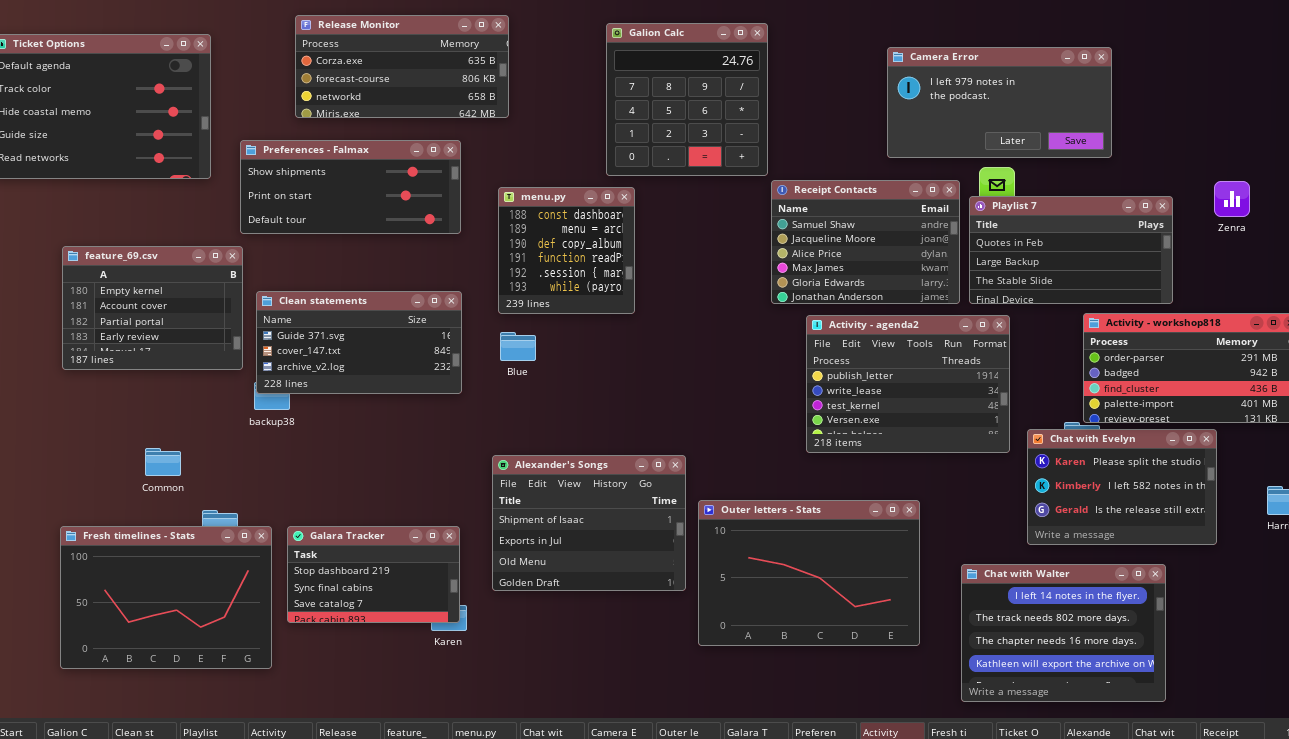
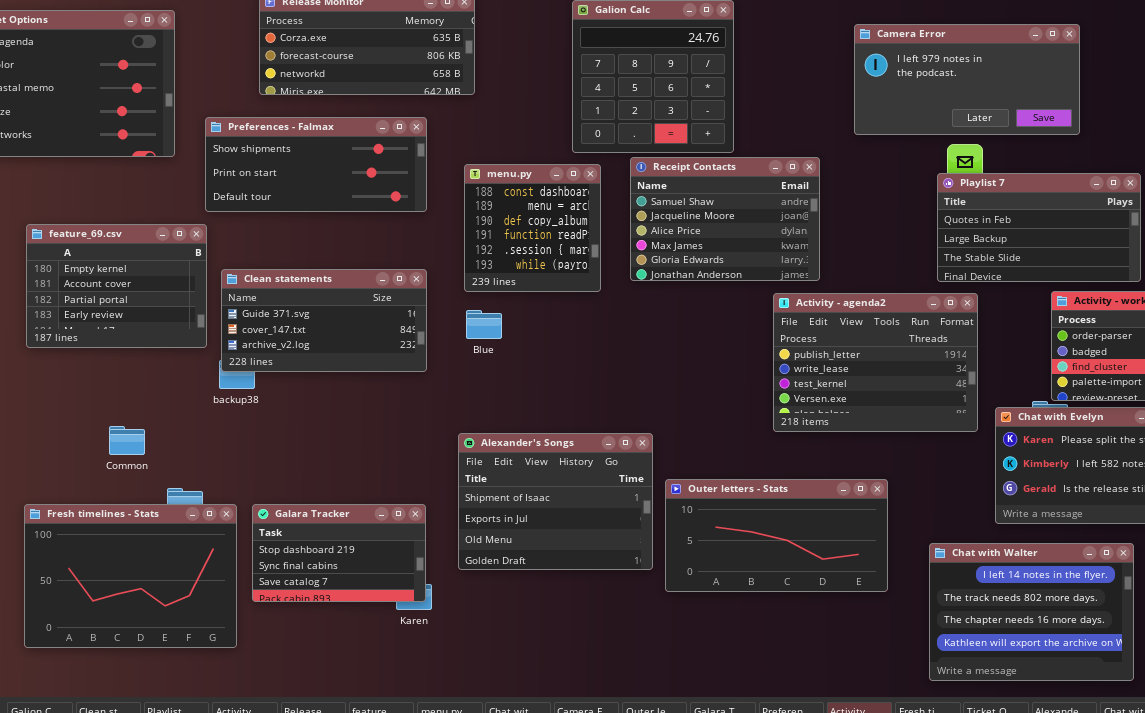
Receipt Contacts: [771,180,960,304] -> [630,157,820,281], moved
Outer letters - Stats: [698,500,920,646] -> [665,479,888,592], resized

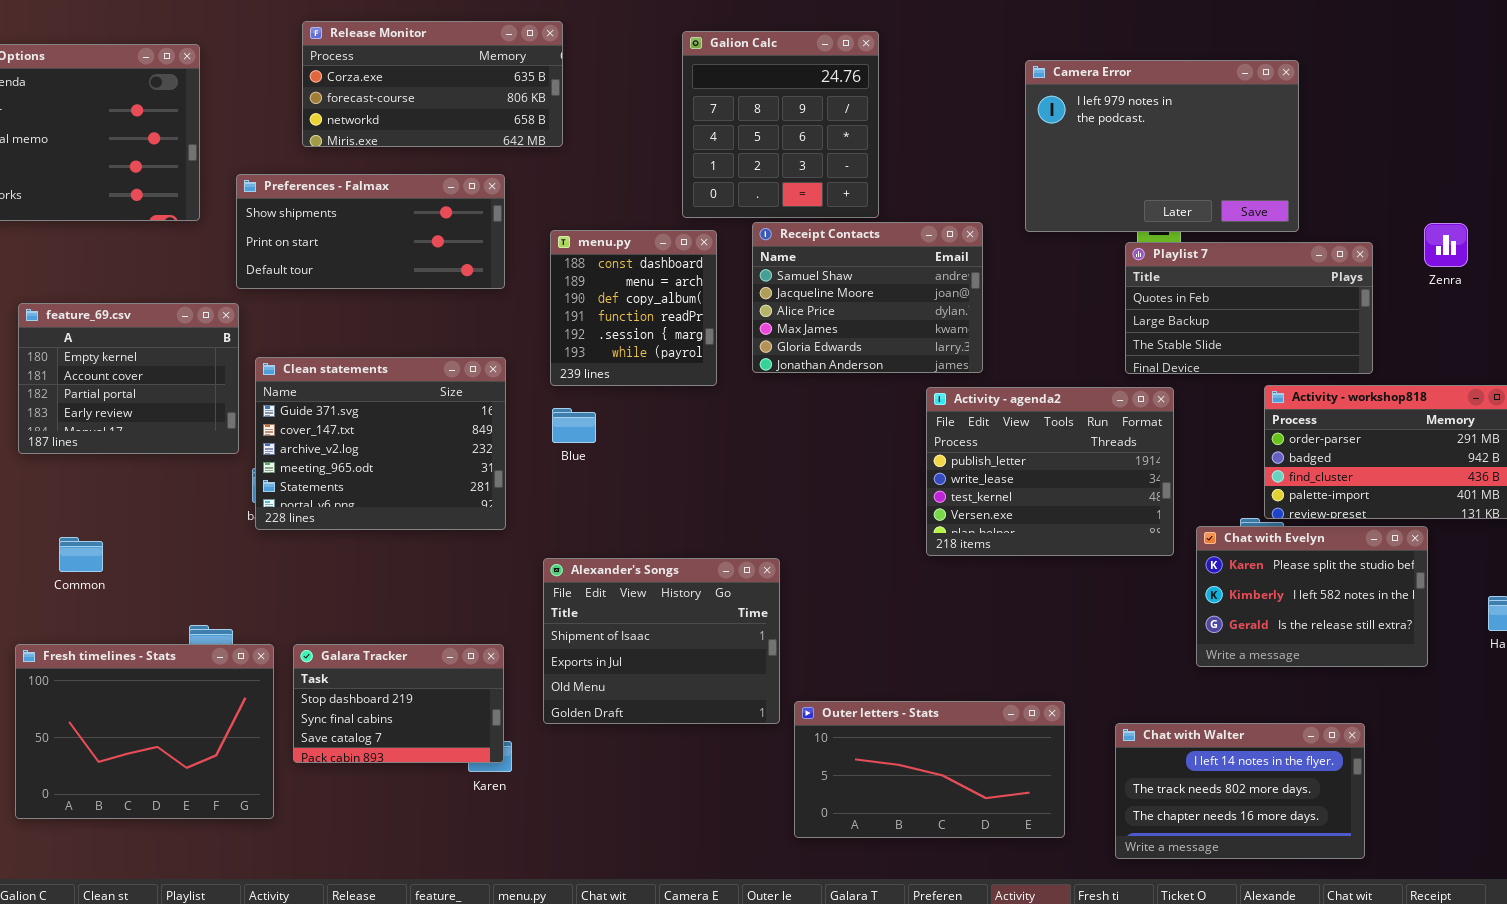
Camera Error: [854,24,1080,135] -> [1025,60,1299,232], resized
Clean statements: [221,269,427,372] -> [255,357,506,530], resized
Common: [109,426,145,455] -> [59,537,103,572], moved
Outer letters - Stats: [665,479,888,592] -> [794,701,1065,838], moved
Chat with Walter: [929,543,1134,681] -> [1115,723,1365,859], resized

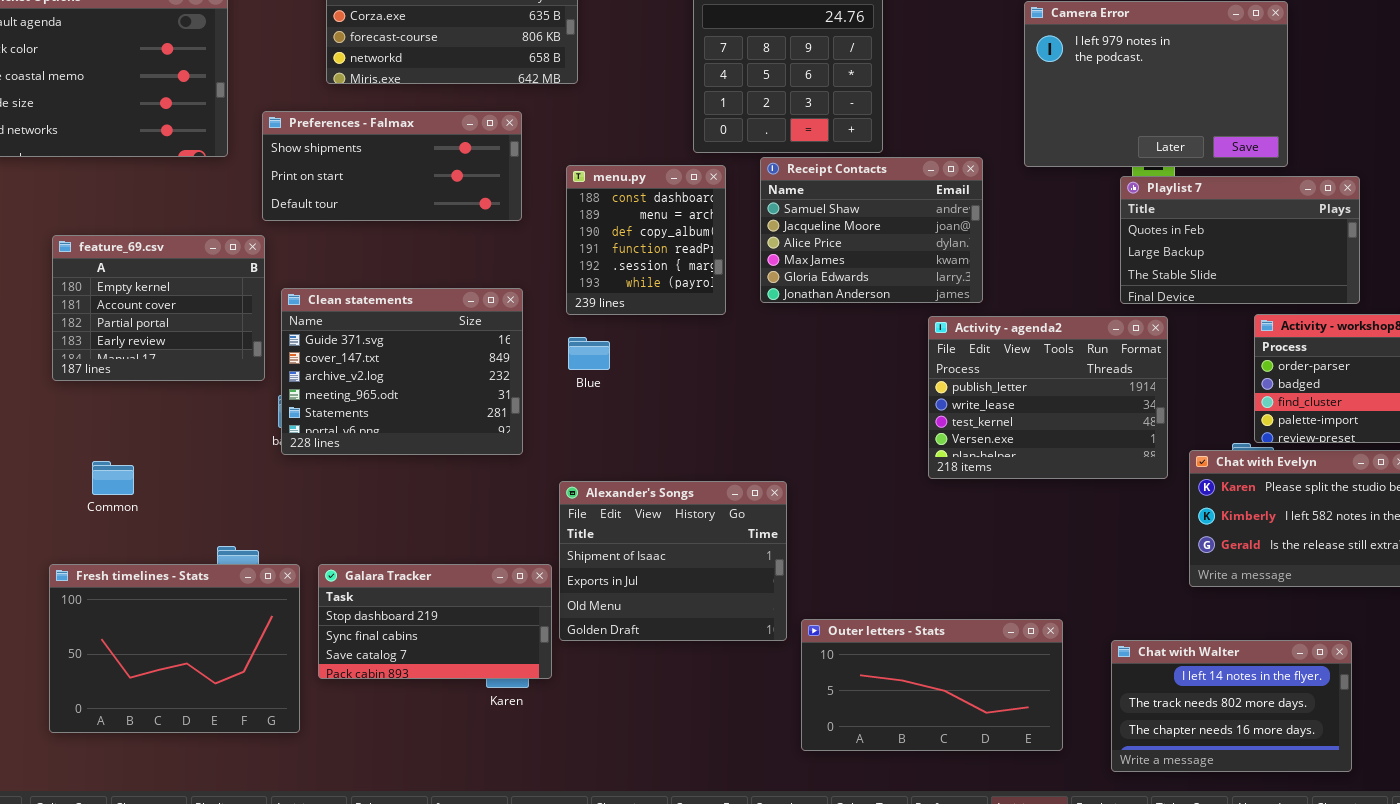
Galara Tracker: [293,644,504,763] -> [318,564,552,679], resized

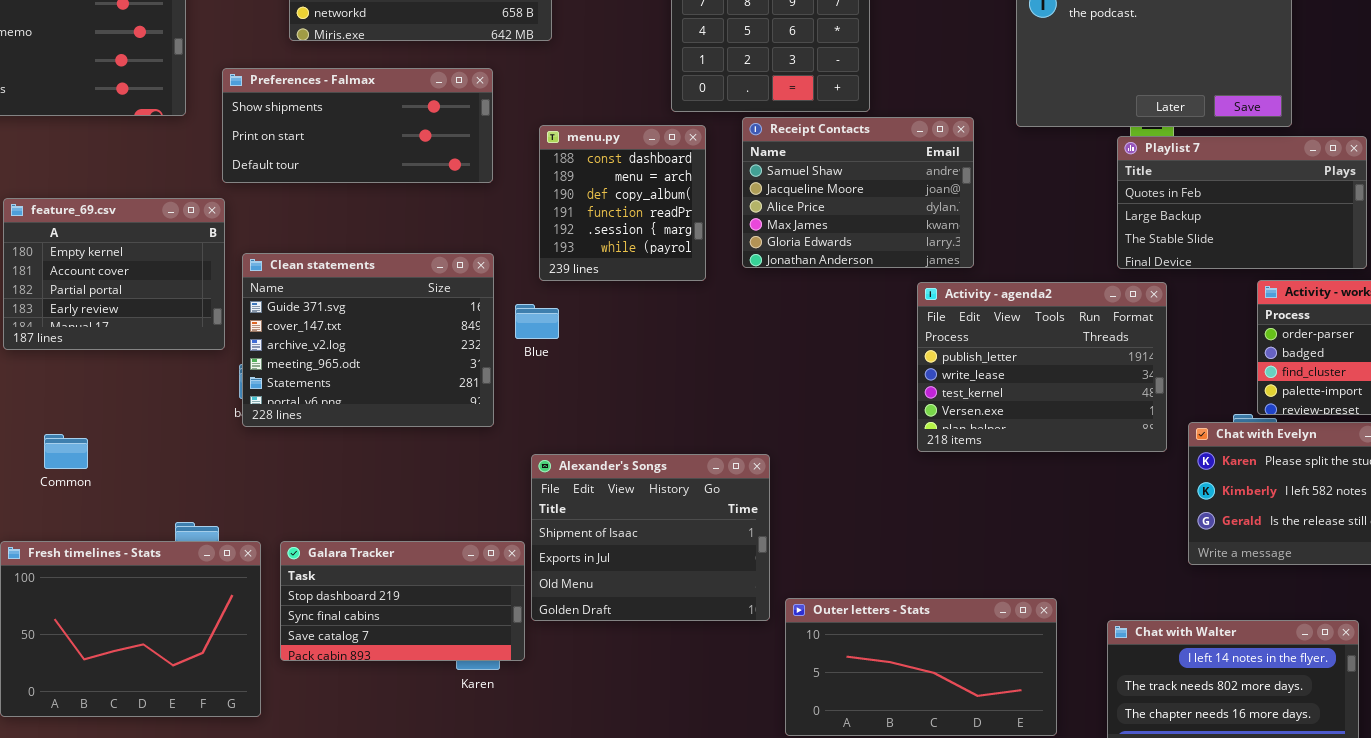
Blue: [568,337,610,370] -> [515,304,559,339], moved

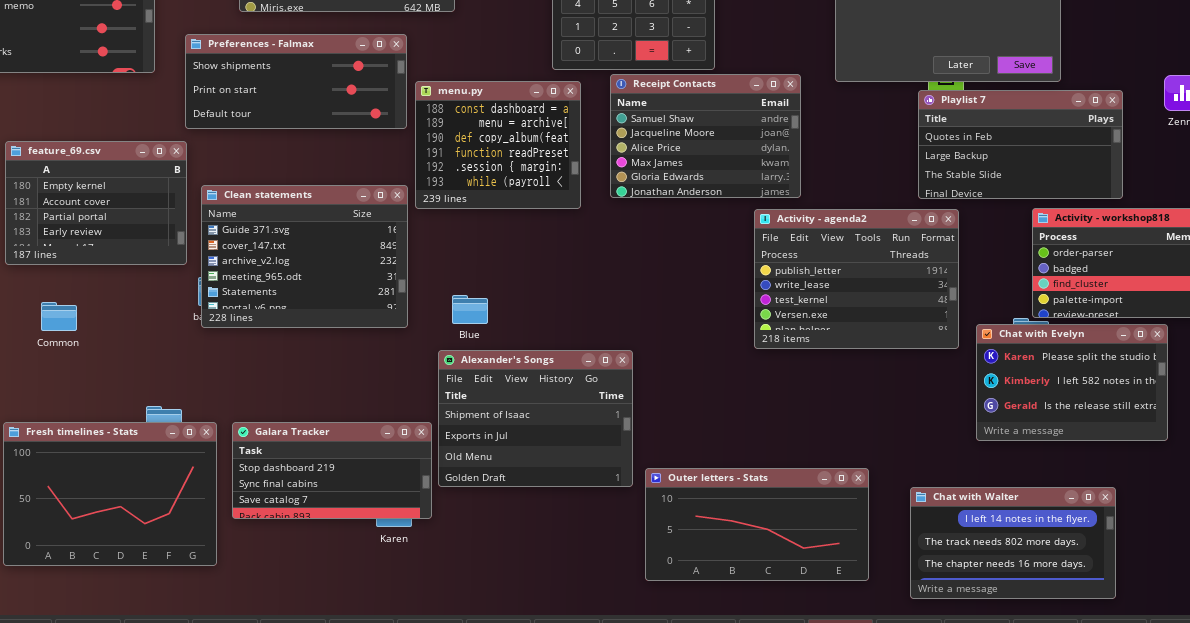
menu.py: [539,125,706,281] -> [415,81,581,209], resized
Blue: [515,304,559,339] -> [452,295,488,324], moved
Common: [44,434,88,469] -> [41,302,77,331], moved

